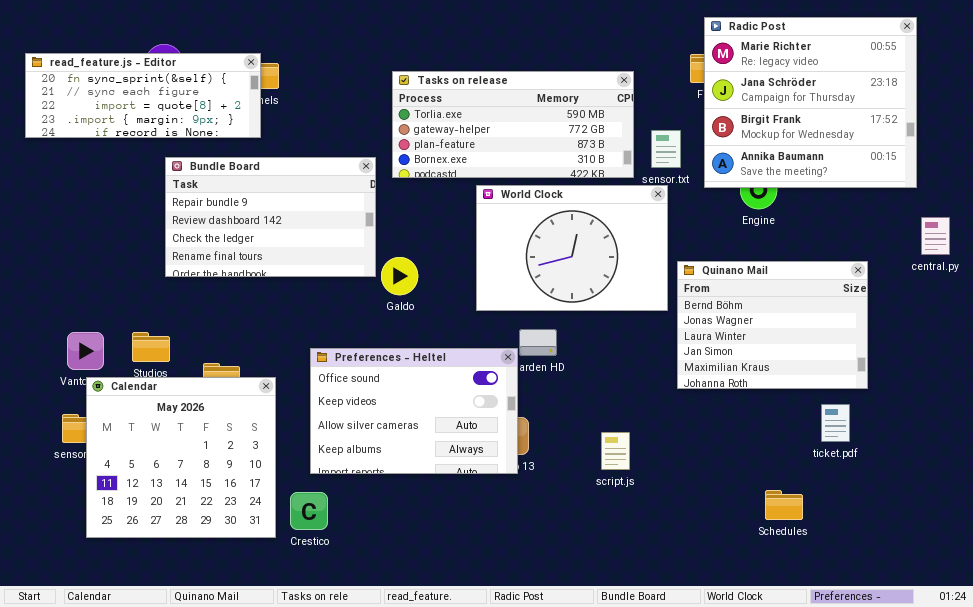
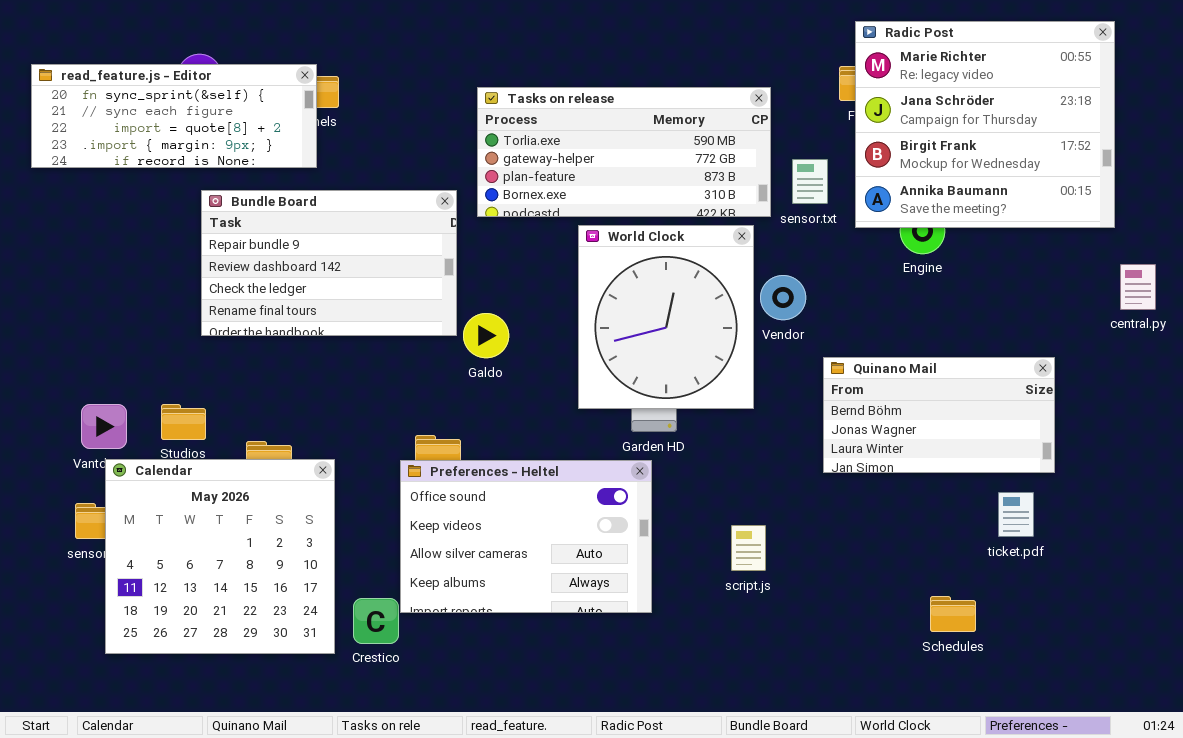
World Clock: [476,185,668,311] -> [578,225,754,409], resized
Quinano Mail: [677,261,868,389] -> [823,357,1055,473], resized
Preferences - Heltel: [310,348,518,474] -> [400,460,652,613], moved

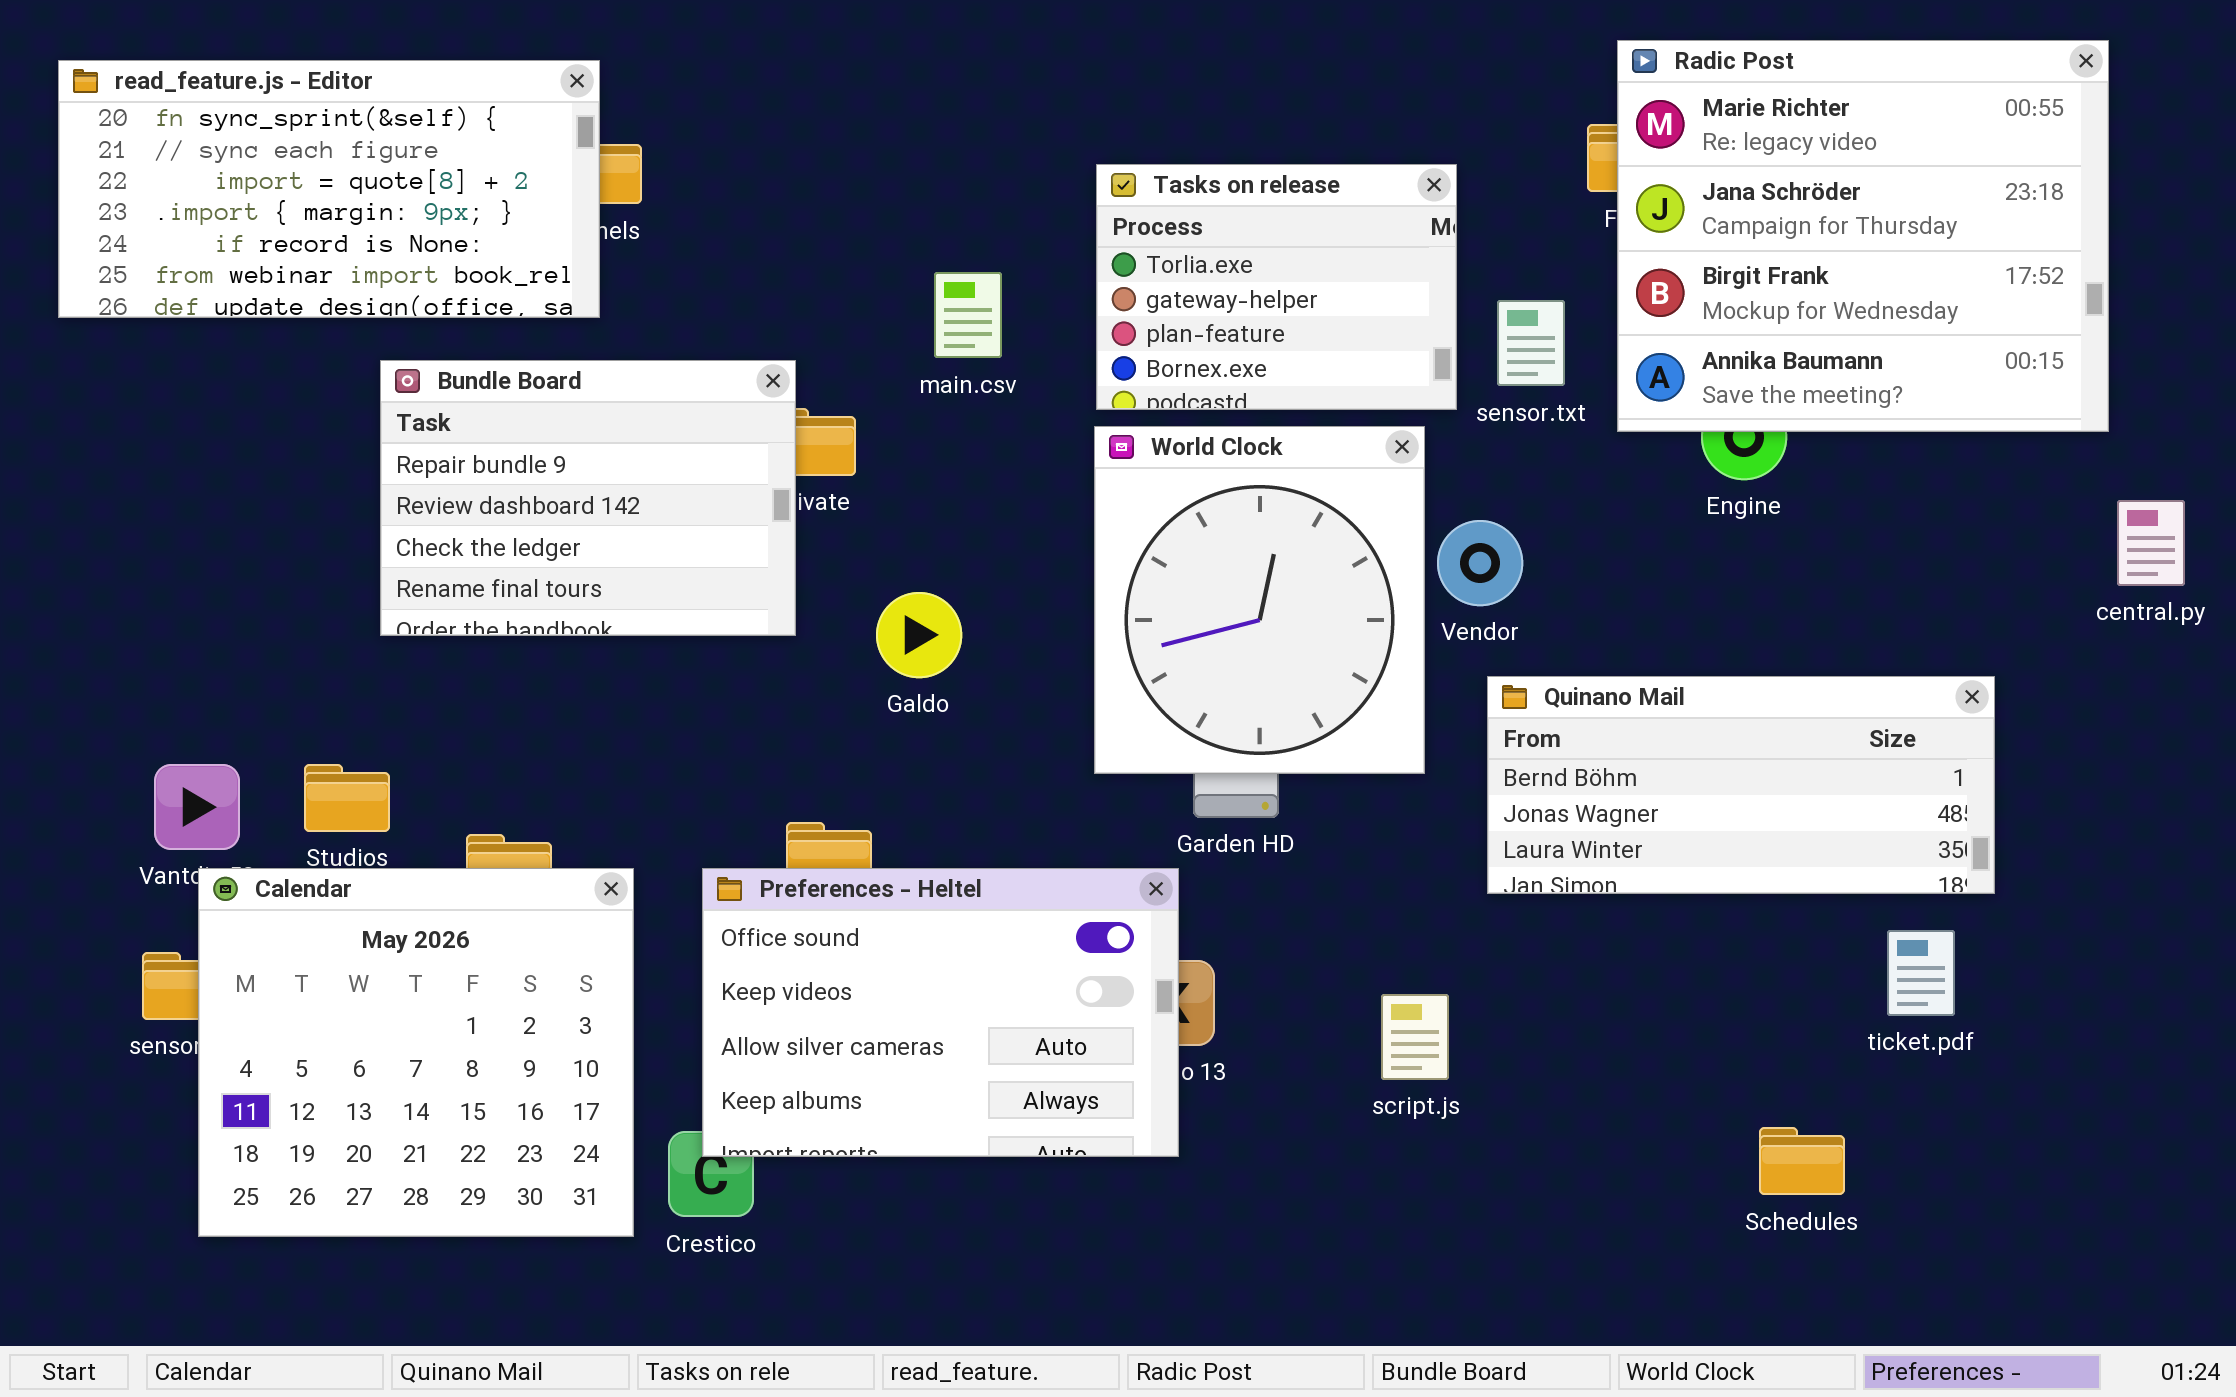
read_feature.js - Editor: [31,64,317,168] -> [58,60,600,318], resized
Tasks on release: [477,87,771,217] -> [1096,164,1457,410], resized
Bundle Board: [201,190,457,336] -> [380,360,796,636], resized
Quinano Mail: [823,357,1055,473] -> [1487,676,1995,894], resized
Preferences - Heltel: [400,460,652,613] -> [702,868,1179,1157], moved

